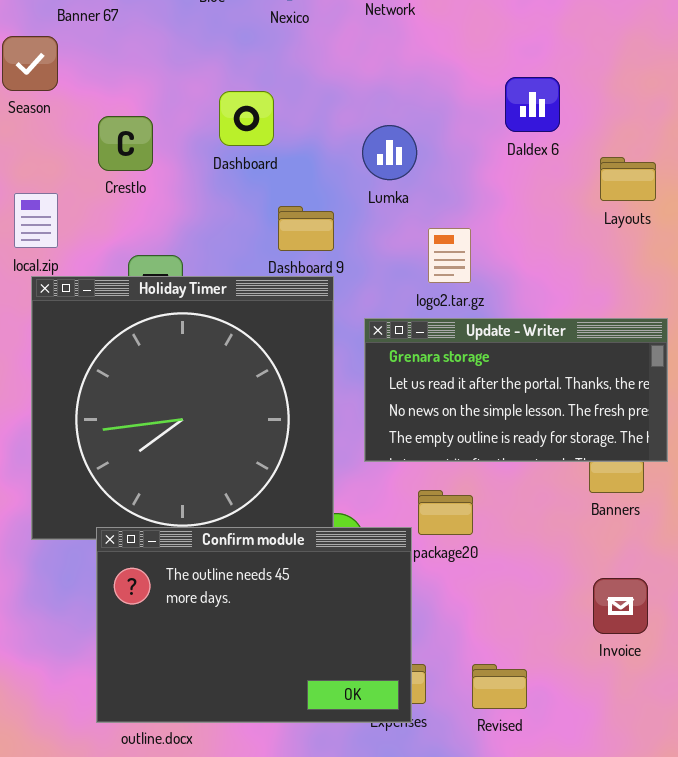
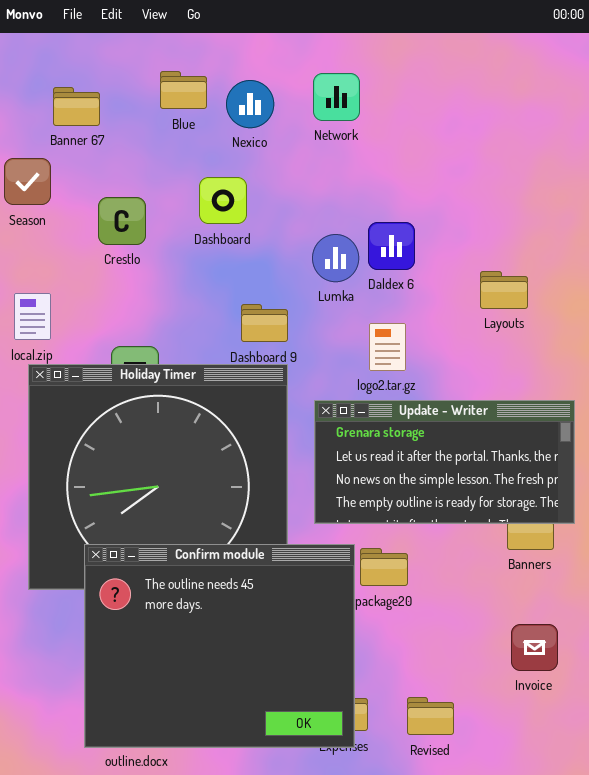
Daldex 6: [505,77,560,132] -> [368,222,415,270], moved
Dashboard: [219,91,274,146] -> [199,177,247,224], moved
Crestlo: [98,116,153,171] -> [98,197,146,245], moved
Layouts: [600,157,656,201] -> [480,271,528,309], moved
Confirm module: [96,527,412,723] -> [84,544,355,748], resized

